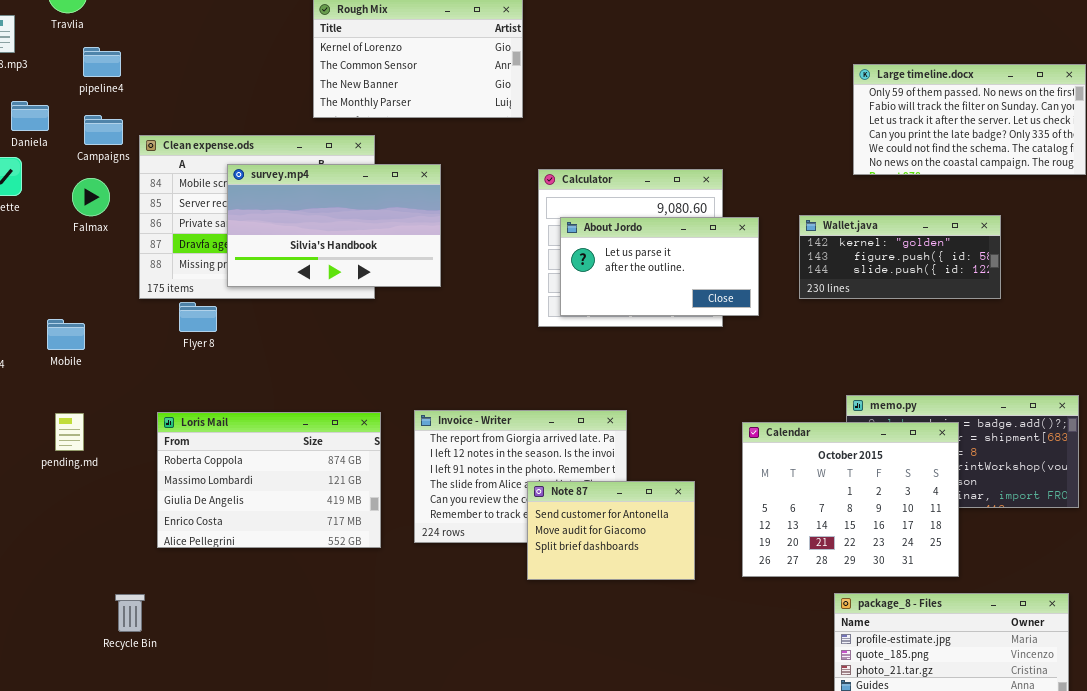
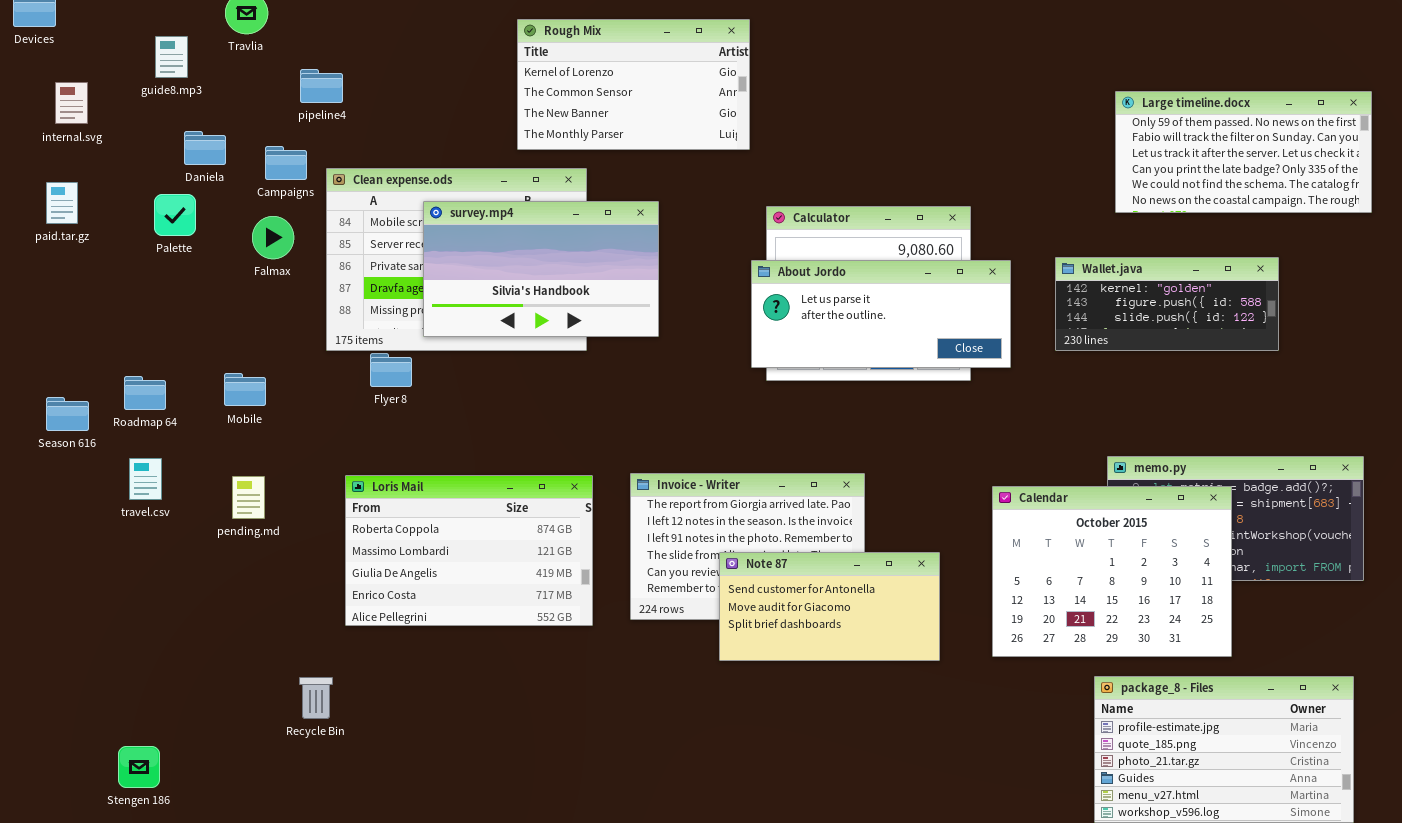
pipeline4: [83,47,121,77] -> [300,69,343,103], moved
About Jordo: [560,217,759,316] -> [751,260,1011,368], resized
Note 87: [527,481,695,580] -> [719,552,940,661], resized

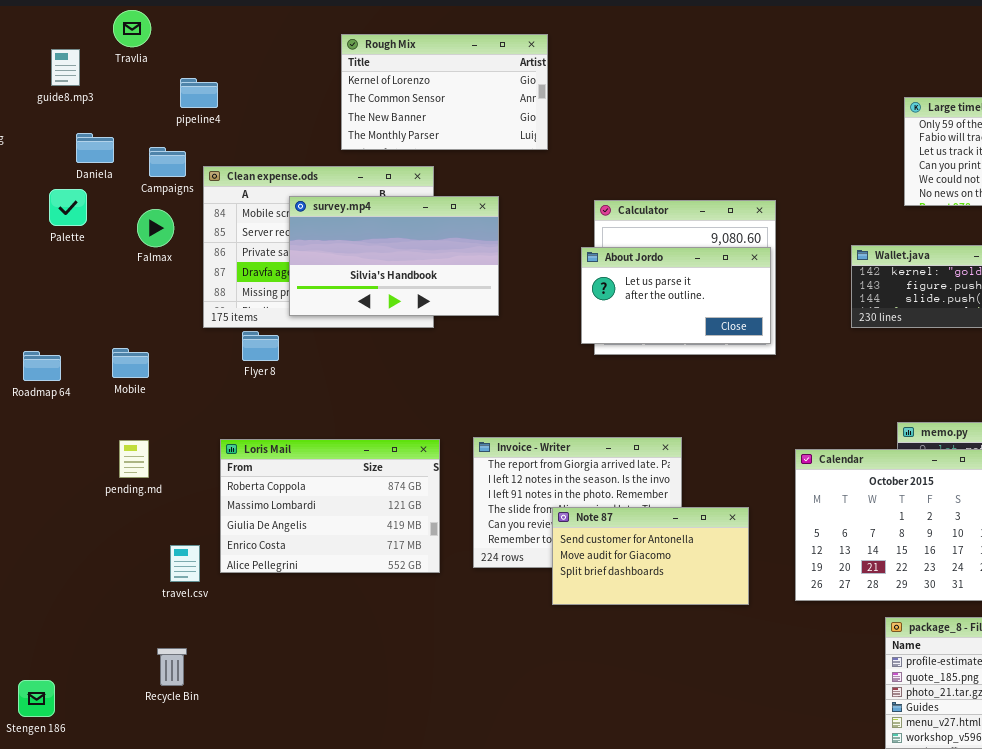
Rough Mix: [517,19,750,150] -> [341,34,548,150], moved
About Jordo: [751,260,1011,368] -> [581,247,771,344], resized
travel.csv: [129,458,162,500] -> [170,545,200,582], moved
Recycle Bin: [299,677,333,719] -> [157,648,187,686], moved

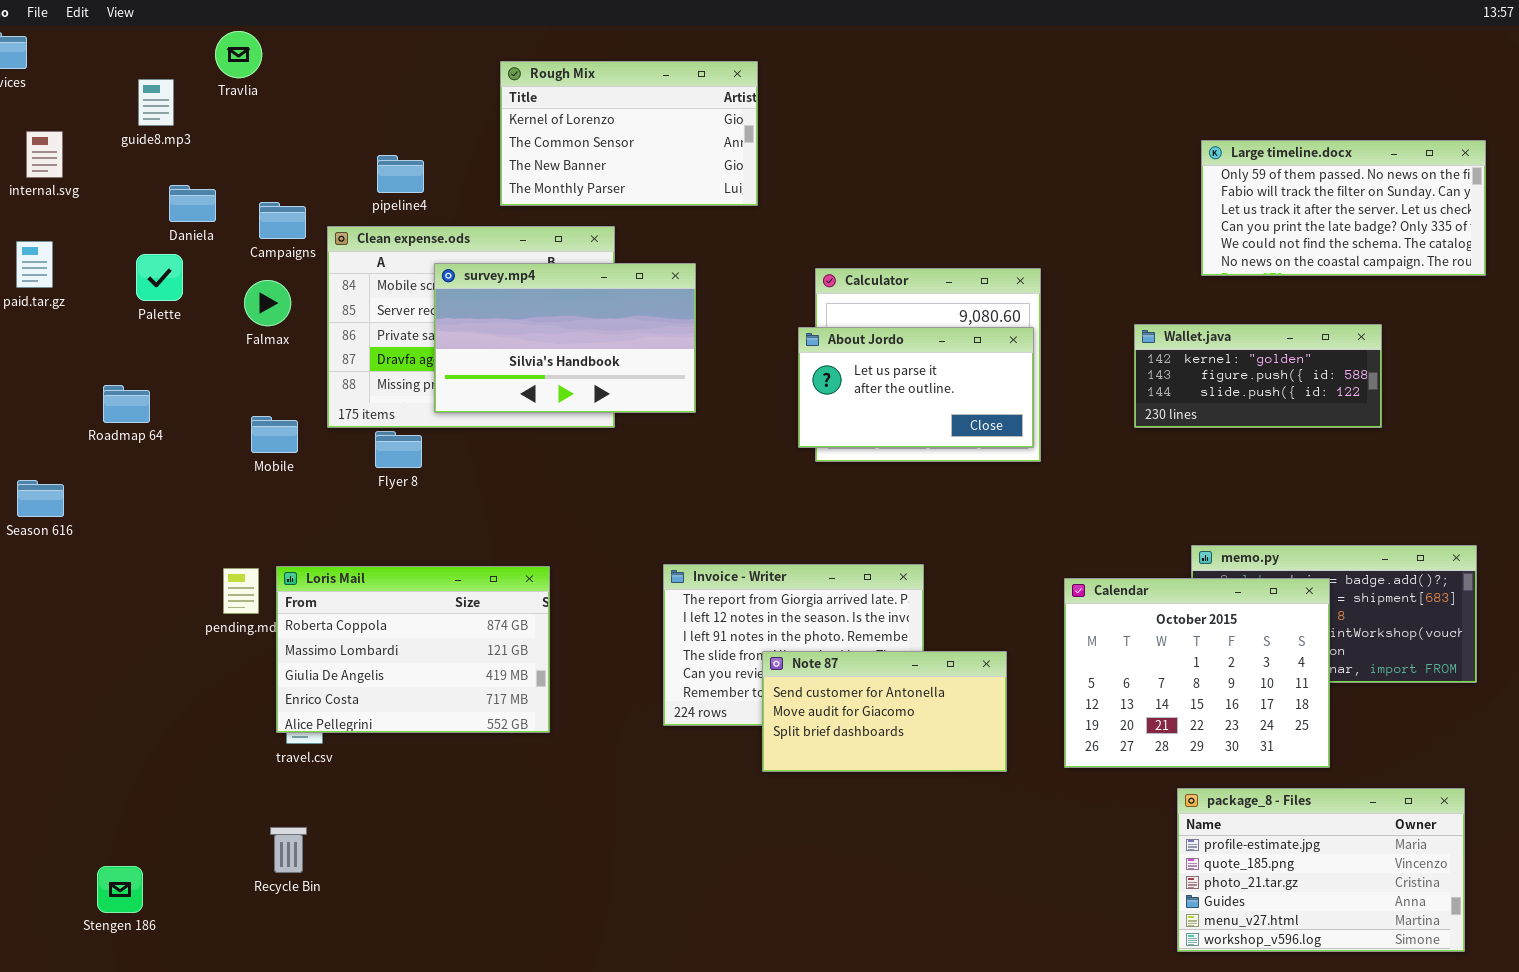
pipeline4: [180,78,218,108] -> [377,155,424,193], moved
Mobile: [112,348,149,378] -> [251,416,298,453], moved
Roadmap 64: [23,351,61,381] -> [103,385,150,423], moved
Loris Mail: [220,439,440,573] -> [276,566,550,733], moved

